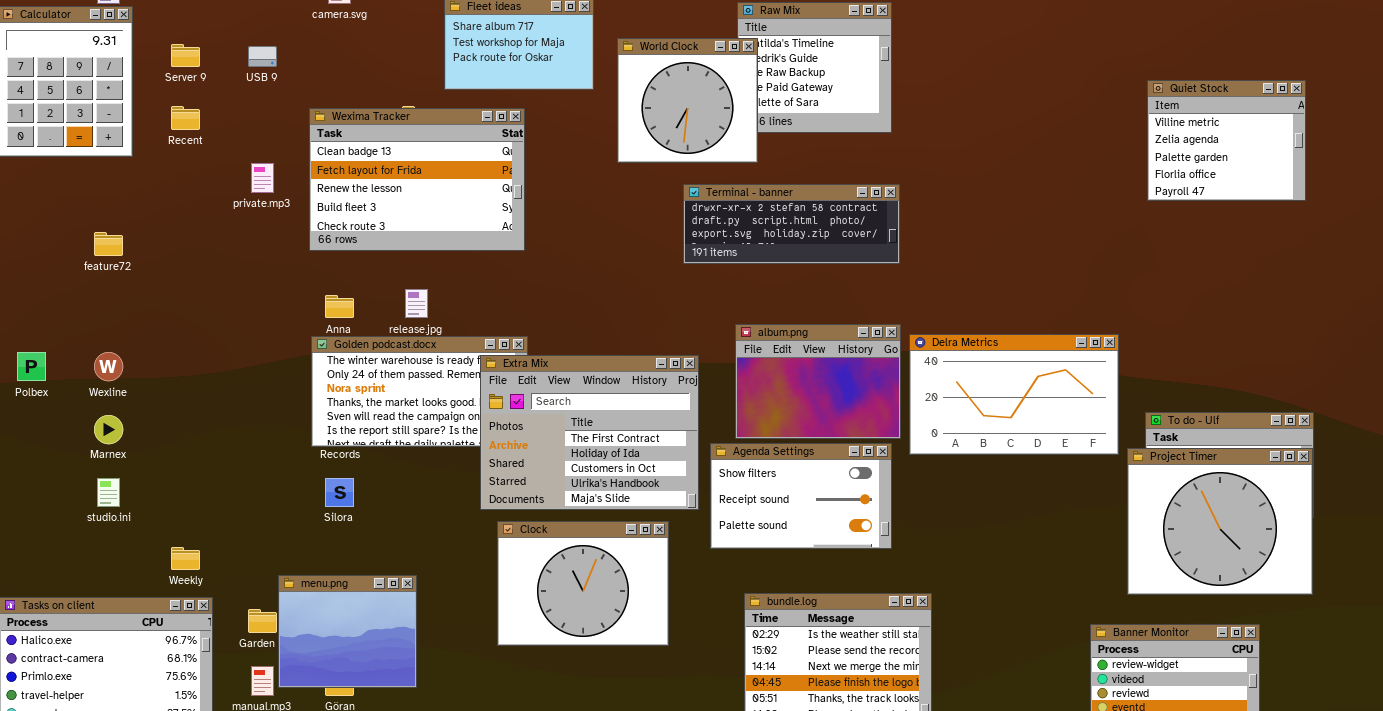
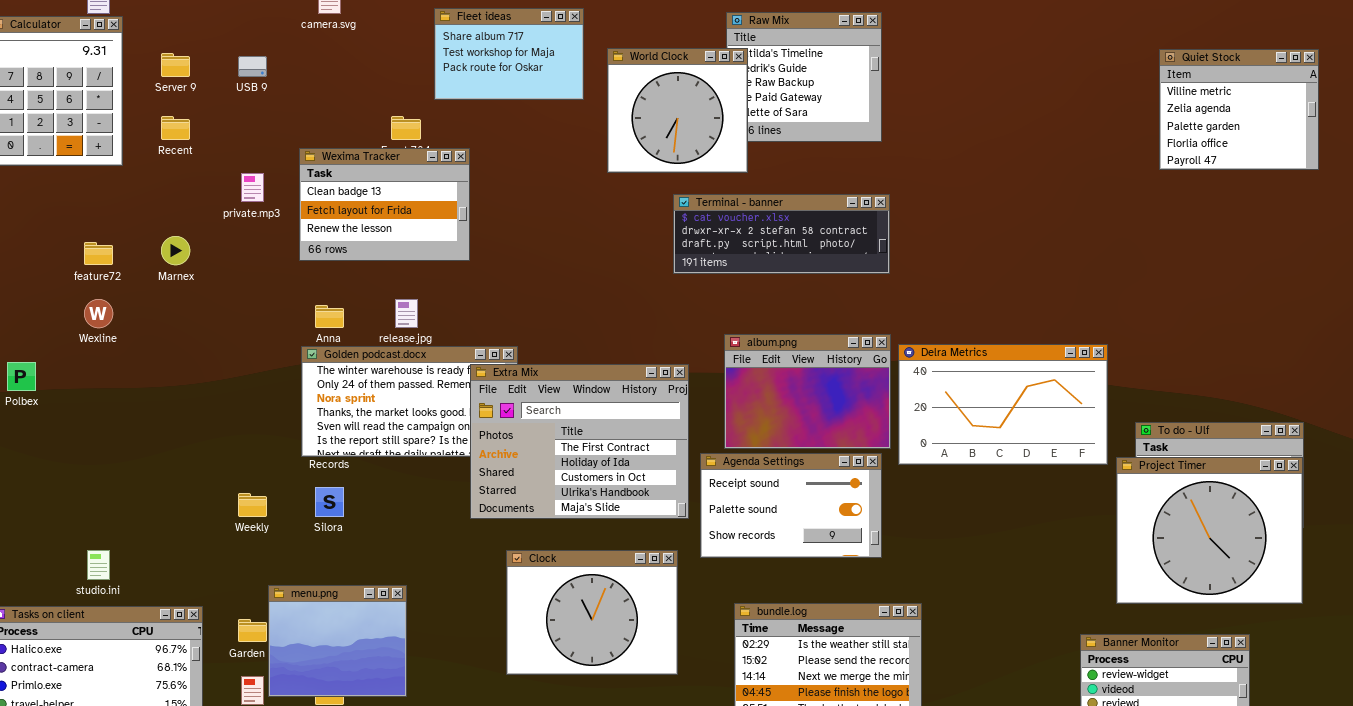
Quiet Stock: [1147,80,1306,201] -> [1159,49,1319,170], moved
Wexima Tracker: [309,108,525,251] -> [299,148,470,261], resized
Terminal - banner: [683,184,900,264] -> [673,194,890,274], scrolled up 1 row
Wexline: [94,352,123,381] -> [84,299,113,328], moved
Marnex: [94,415,123,444] -> [161,236,190,265], moved
Agenda Settings: [710,443,892,549] -> [700,453,882,558], scrolled down 1 row
studio.ini: [97,478,120,507] -> [87,550,110,580], moved
Clock: [497,521,669,646] -> [506,550,678,675], moved
Weekly: [171,547,200,570] -> [238,493,267,517], moved

